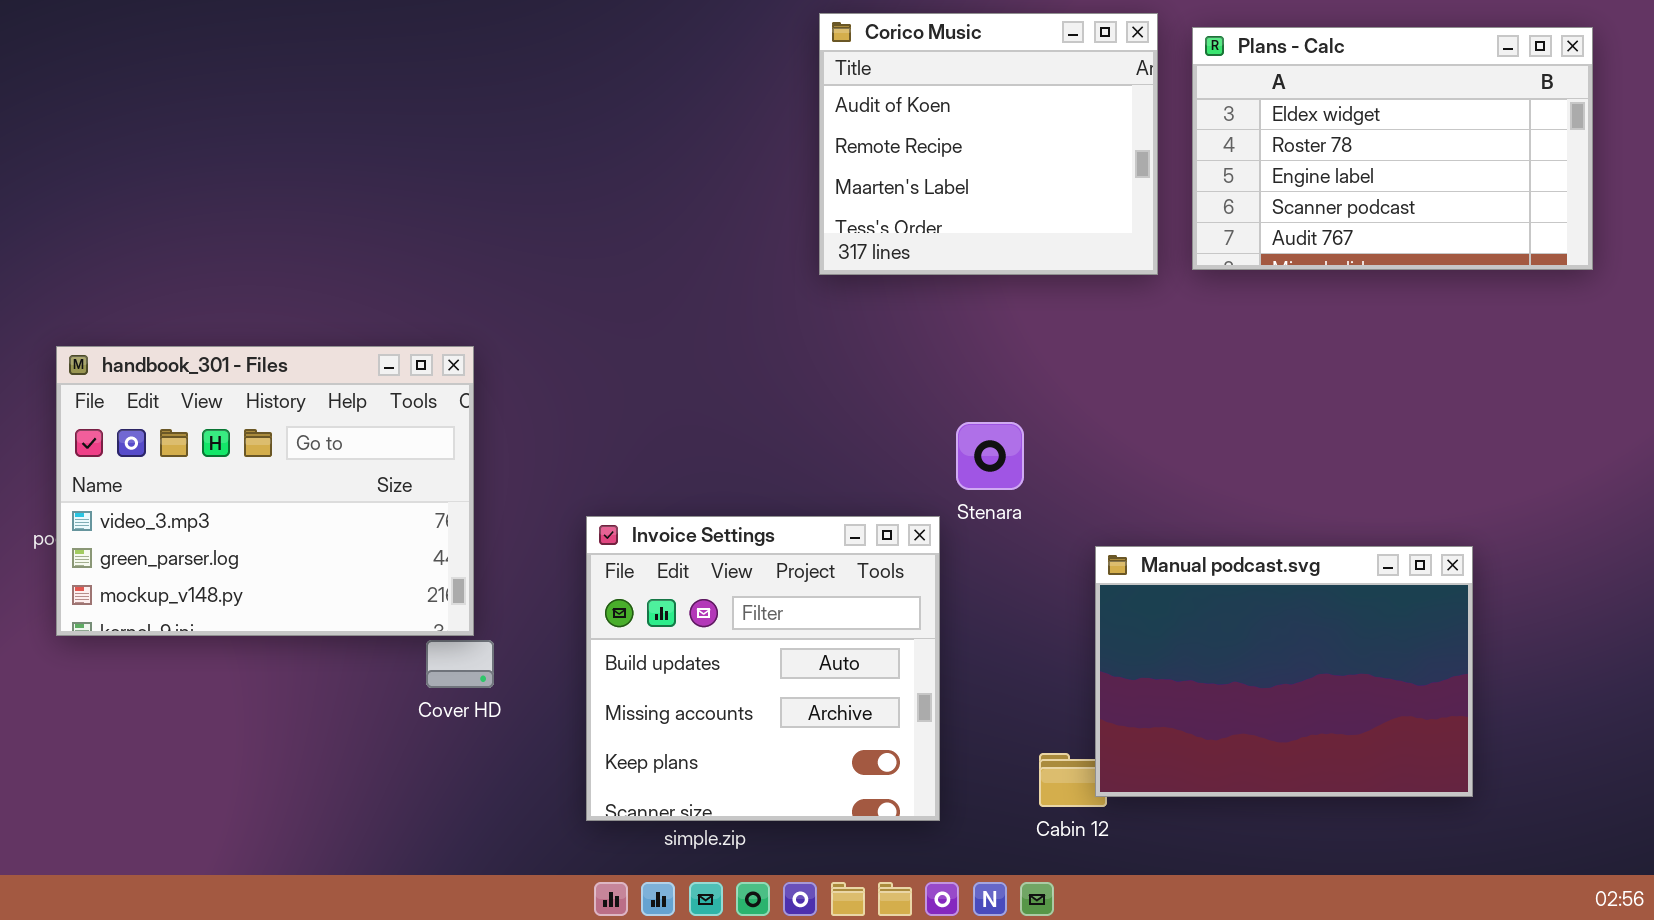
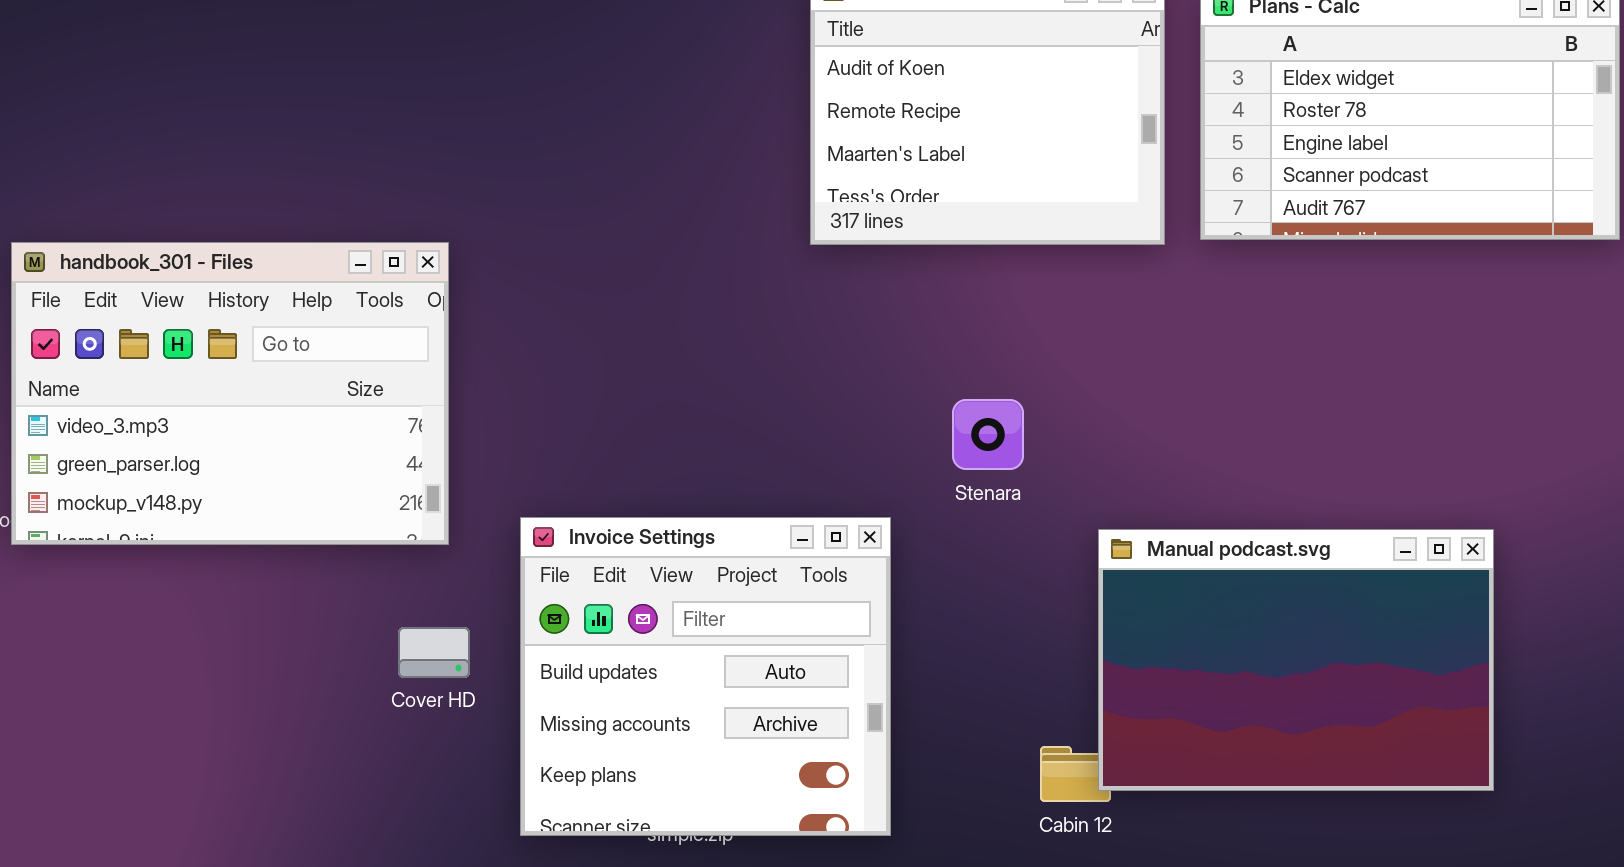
handbook_301 - Files: [56,346,474,636] -> [11,242,449,545], moved
Invoice Settings: [586,516,940,821] -> [520,517,891,836], moved

